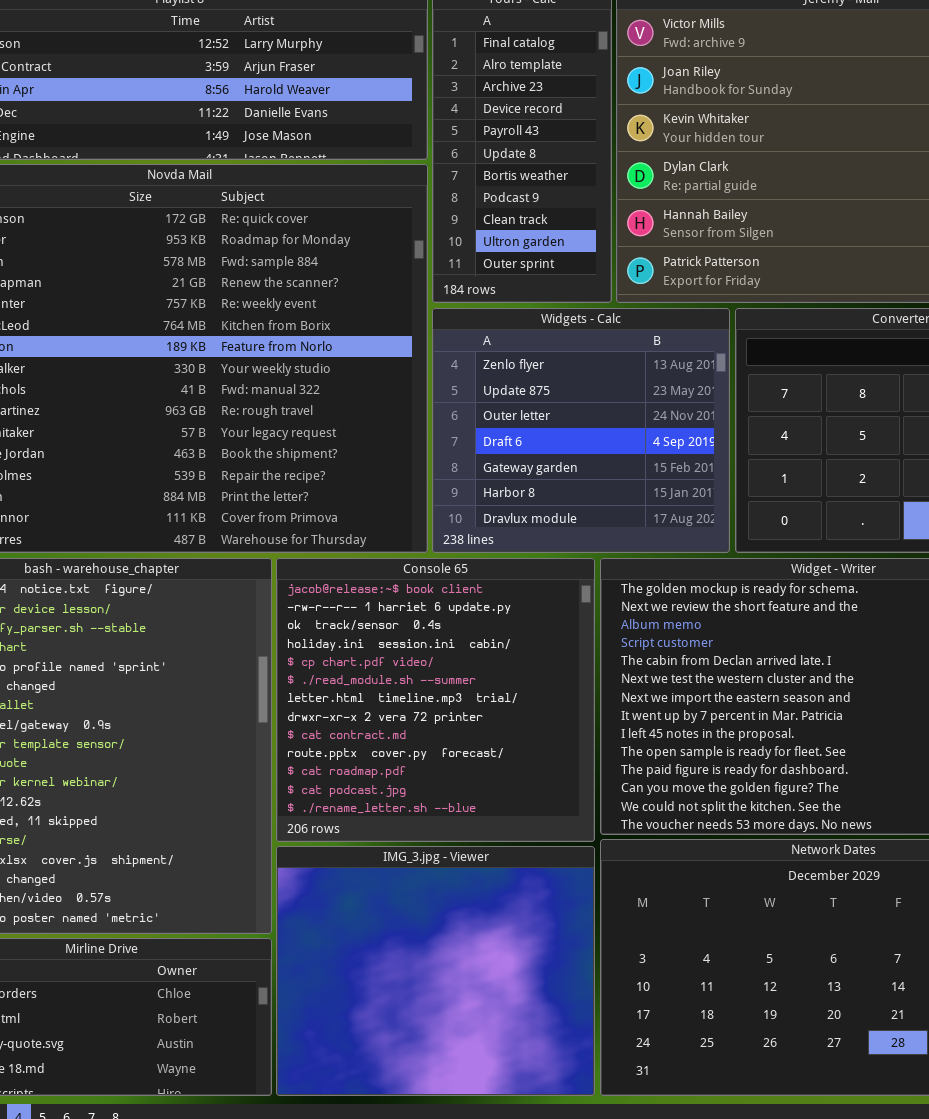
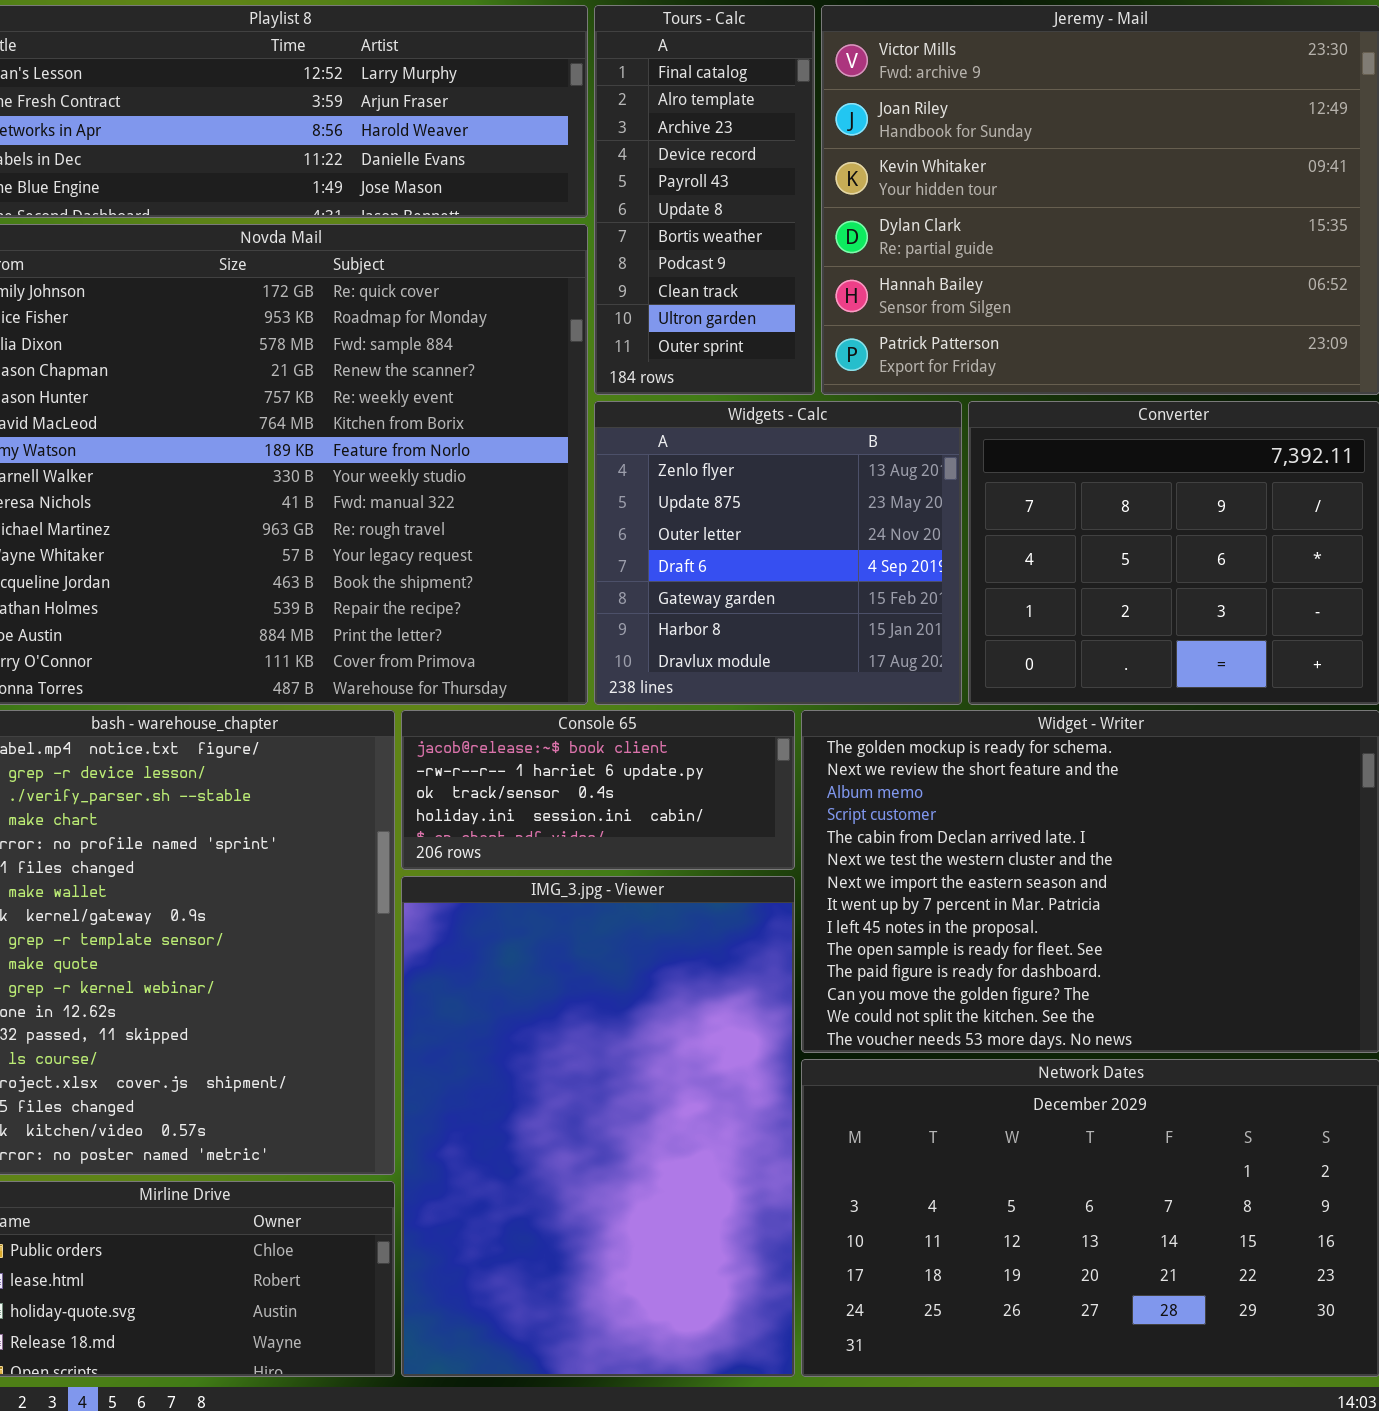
Console 65: [276,558,595,842] -> [401,710,795,870], resized
IMG_3.jpg - Viewer: [276,846,595,1096] -> [401,876,795,1377], resized

